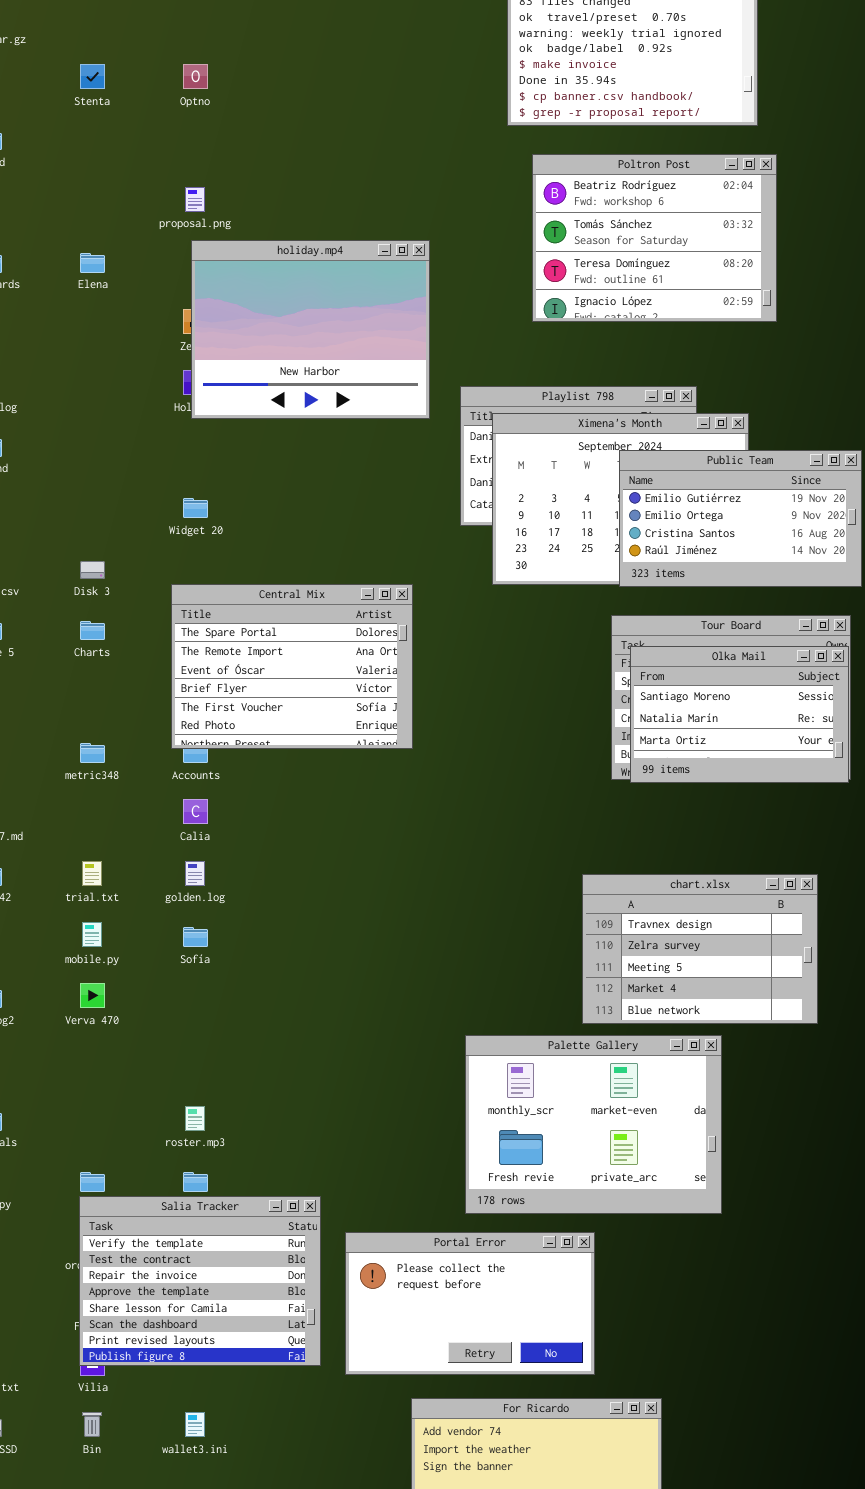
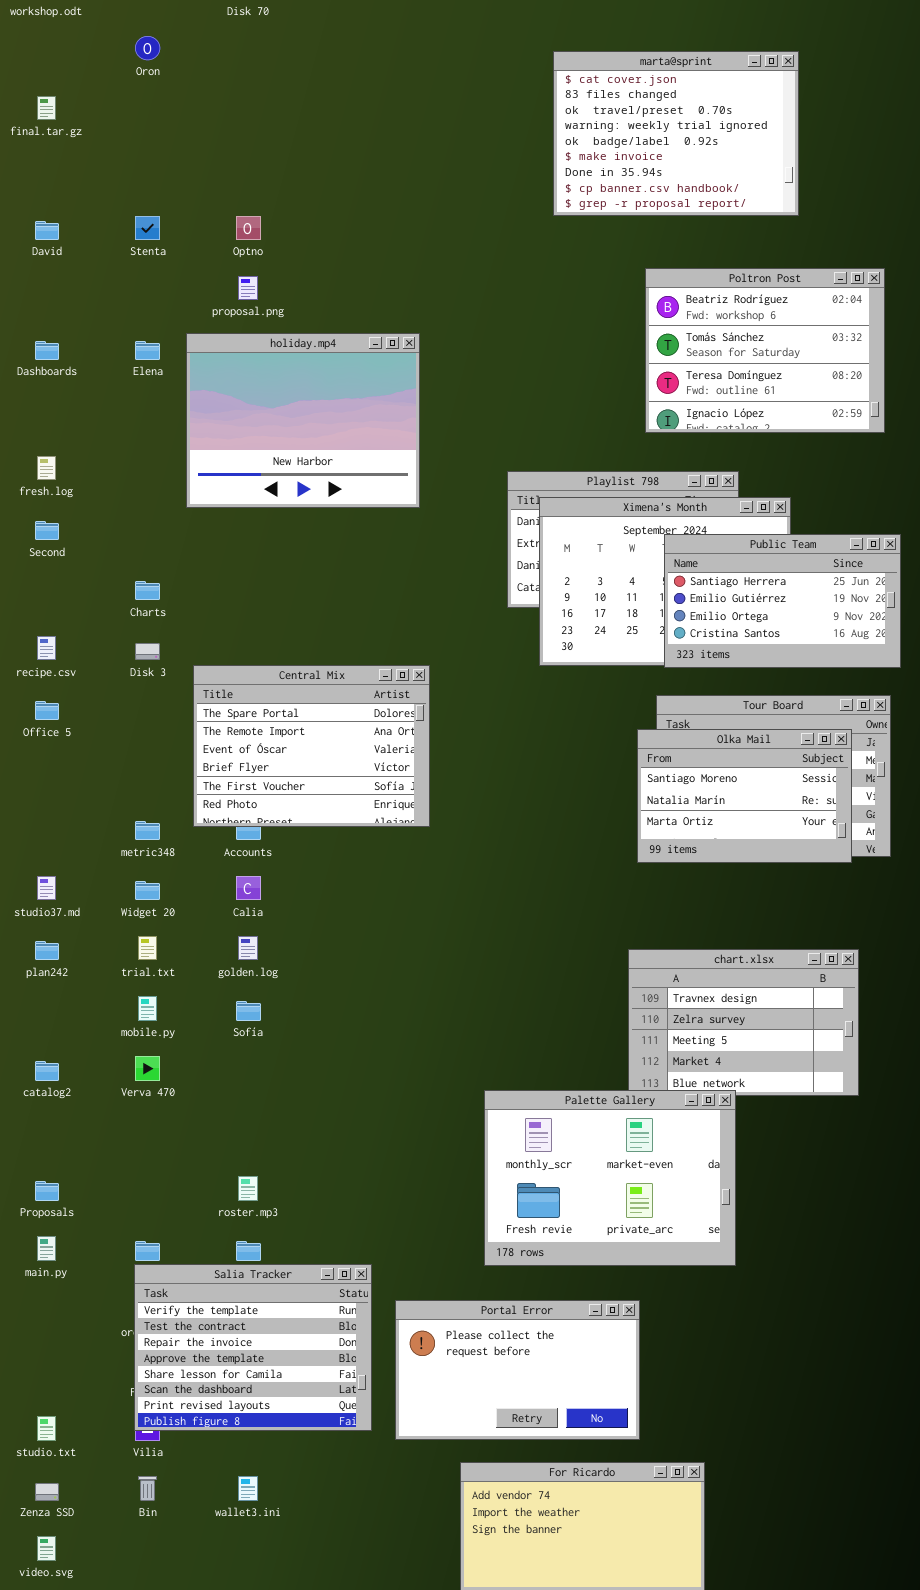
Stenta: [80,64,105,89] -> [135,216,160,240], moved
Optno: [183,64,208,89] -> [236,216,261,240], moved
Poltron Post: [532,154,777,322] -> [645,268,885,433], moved
holiday.mp4: [191,240,430,419] -> [186,333,420,508], moved
Public Team: [619,450,862,587] -> [664,534,901,668], scrolled up 1 row
Widget 20: [183,498,208,518] -> [135,881,160,900], moved
Central Mix: [171,584,413,749] -> [193,665,430,827], moved
Charts: [80,621,105,640] -> [135,581,160,600], moved
Olka Mail: [630,646,849,783] -> [637,729,852,863], moved
Palette Gallery: [465,1035,722,1214] -> [484,1090,736,1266], moved

